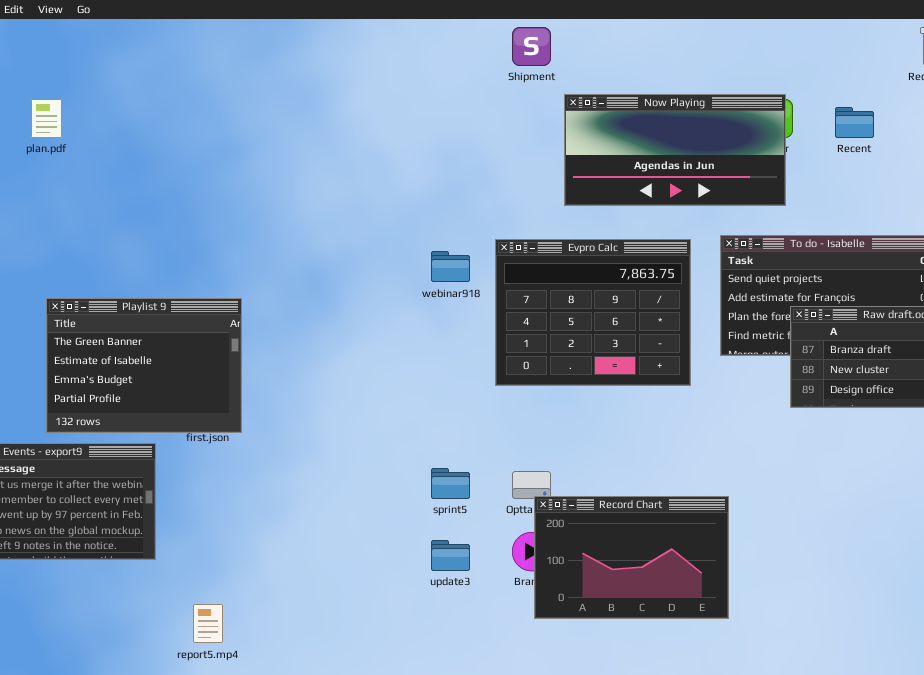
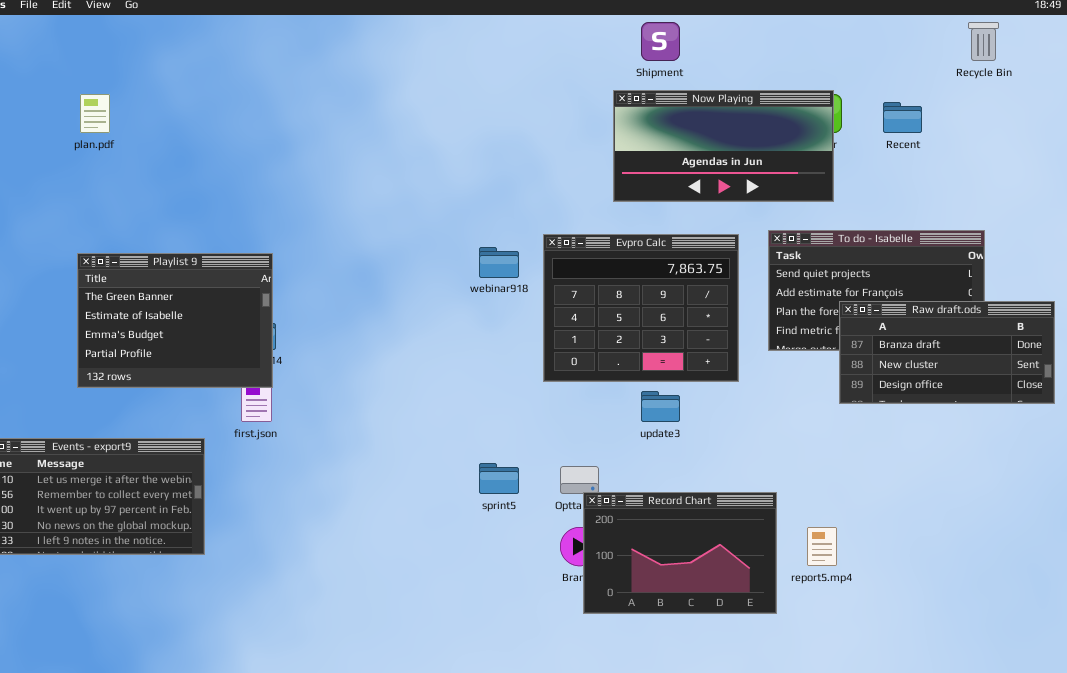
Shipment: [512,27,551,66] -> [641,22,680,61], moved
Playlist 9: [46,298,242,433] -> [77,253,273,388], moved
update3: [431,540,470,571] -> [641,391,680,422], moved
report5.mp4: [193,604,223,643] -> [807,527,837,566], moved

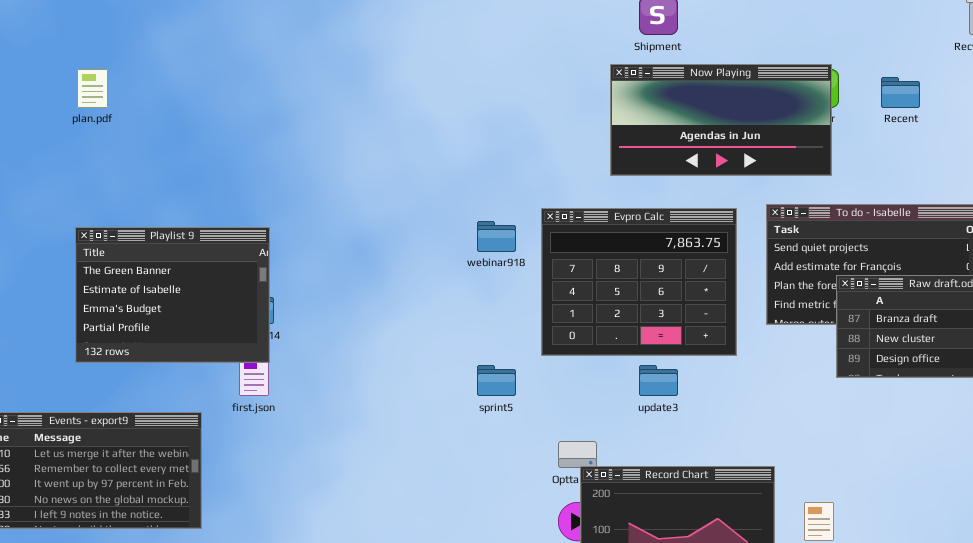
sprint5: [479,463,519,494] -> [477,365,516,396], moved

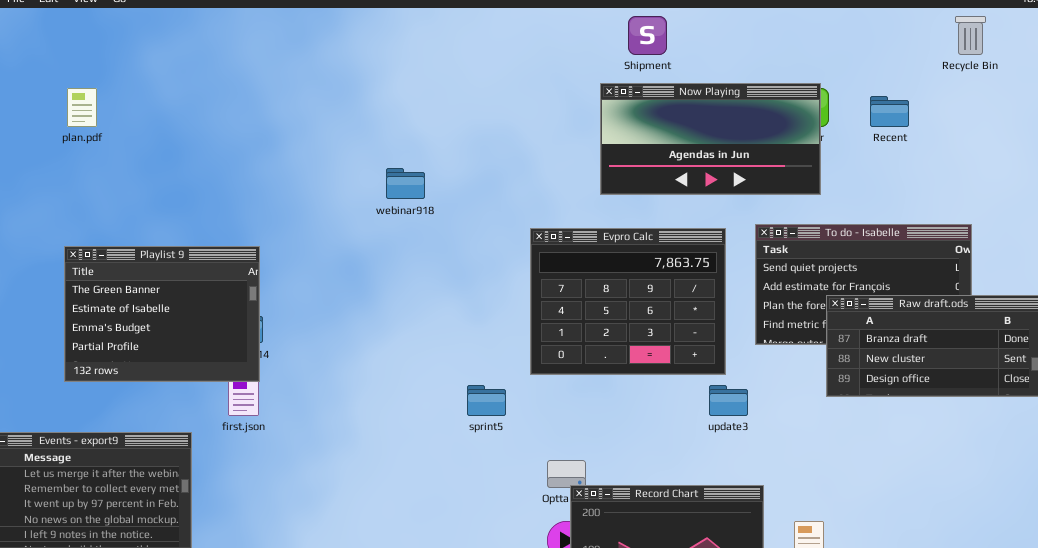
webinar918: [477,221,516,252] -> [386,168,425,199], moved
update3: [639,365,678,396] -> [709,385,748,416], moved

